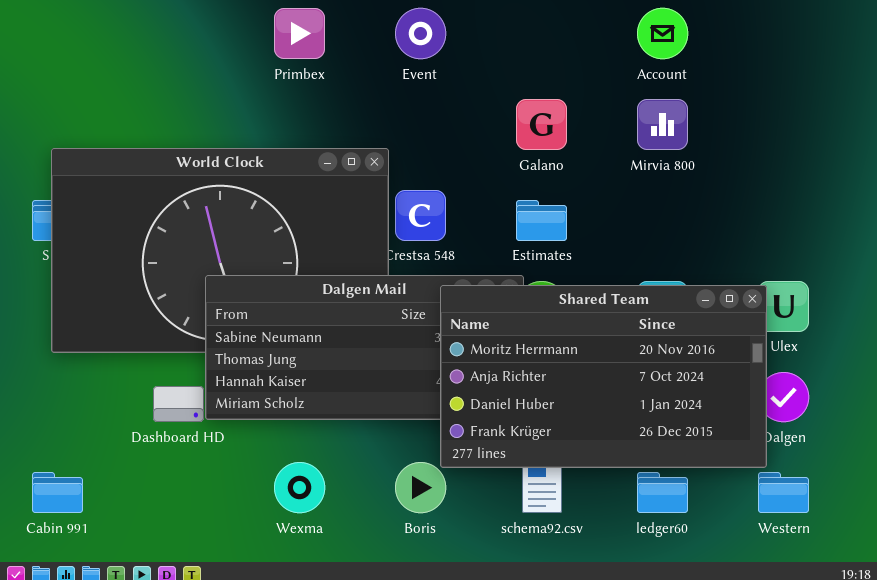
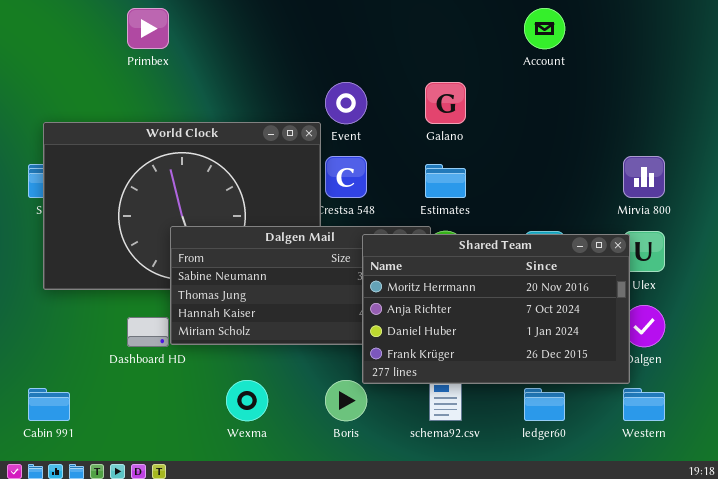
Primbex: [274,8,325,59] -> [127,8,169,49], moved
Event: [395,8,446,59] -> [325,82,367,124], moved
Mirvia 800: [637,99,688,150] -> [623,156,665,198], moved

